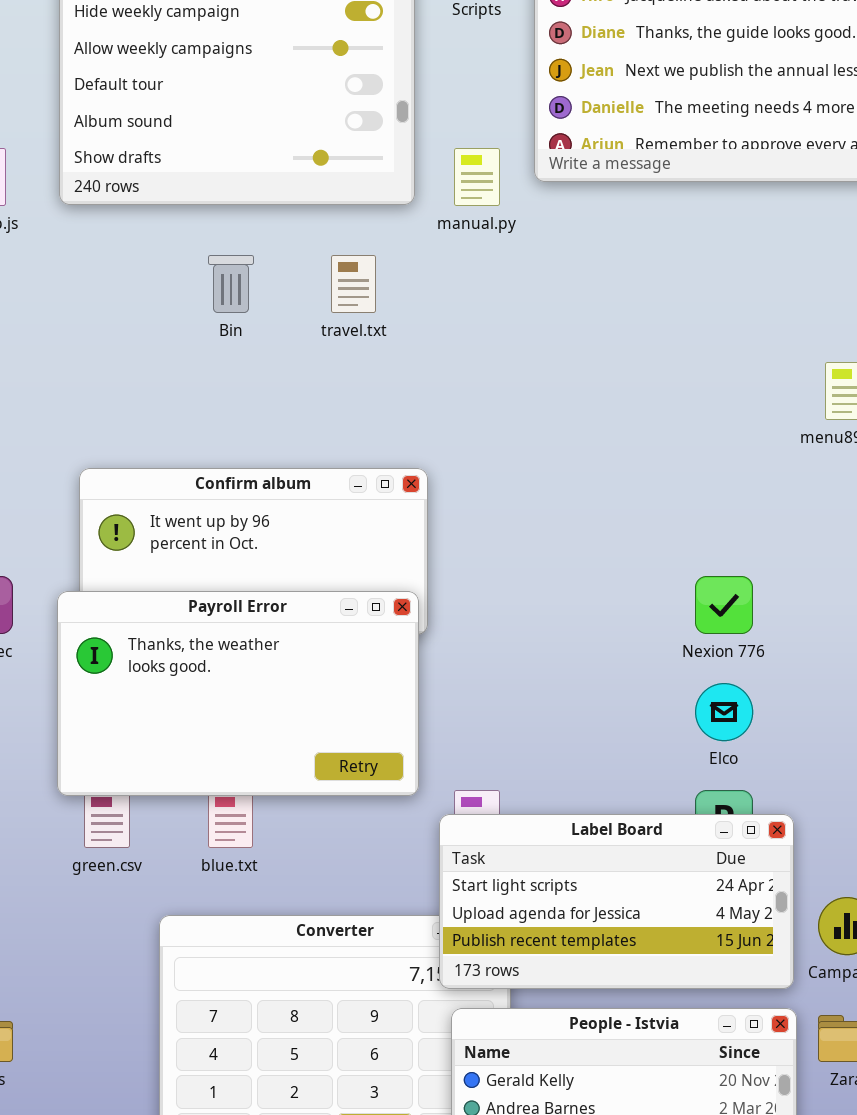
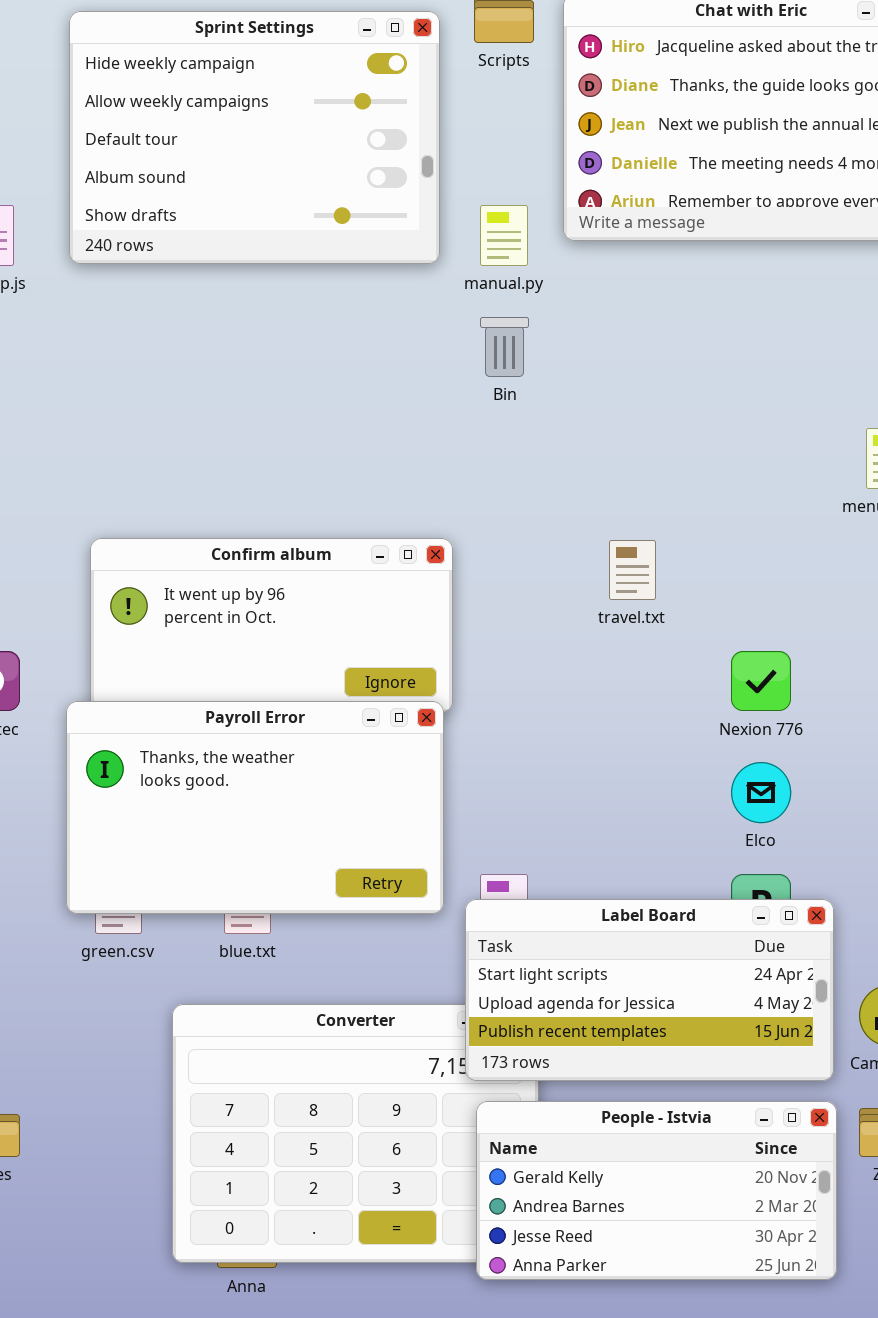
Bin: [208,255,254,313] -> [480,317,529,377], moved
travel.txt: [331,255,376,313] -> [609,540,656,600], moved
Payroll Error: [57,591,419,796] -> [66,701,444,914], moved

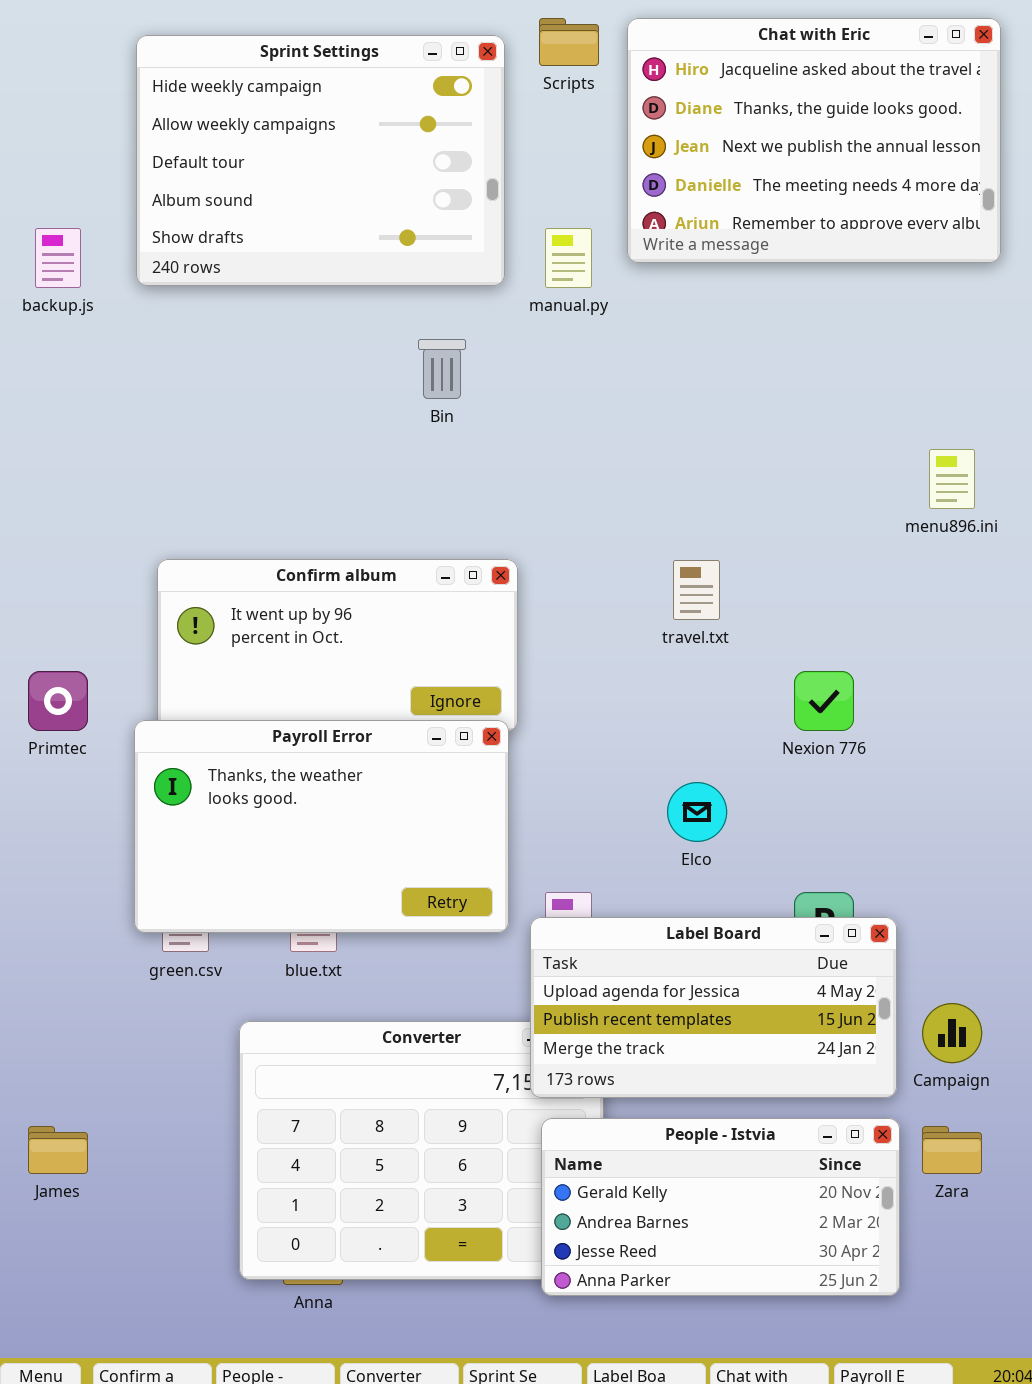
Bin: [480,317,529,377] -> [418,339,466,399], moved
Elco: [731,762,791,823] -> [667,782,727,842], moved
Label Board: [465,899,834,1081] -> [530,917,897,1098], scrolled down 1 row

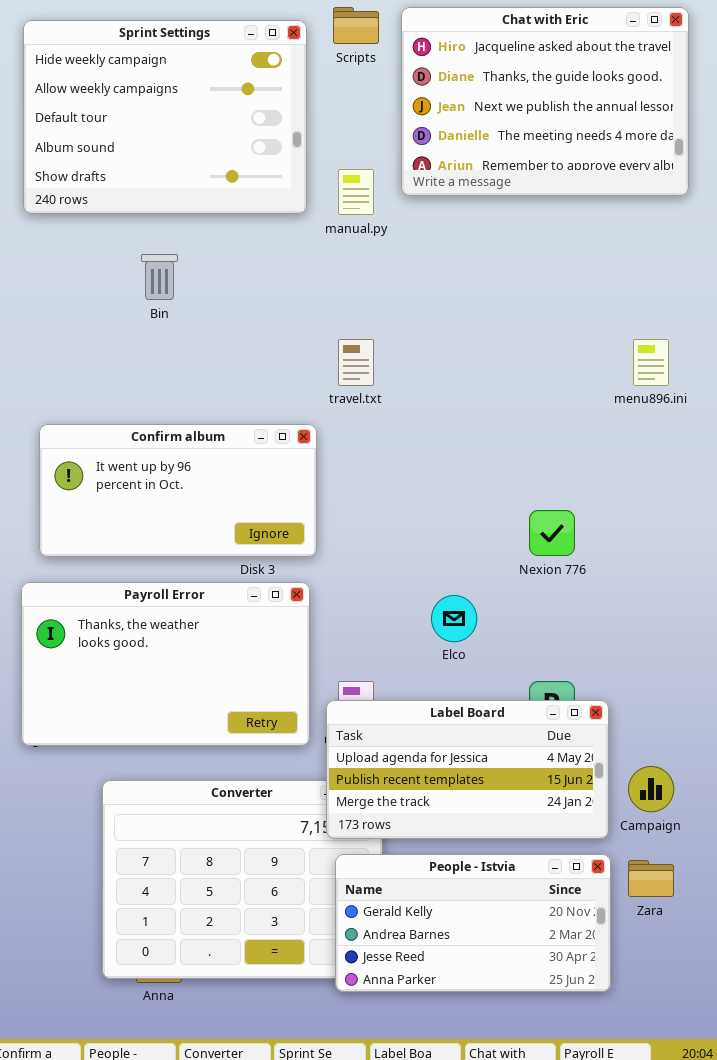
Bin: [418,339,466,399] -> [141,254,178,300], moved
travel.txt: [673,560,720,620] -> [338,339,374,386], moved
Payroll Error: [134,720,509,933] -> [21,582,310,746], moved

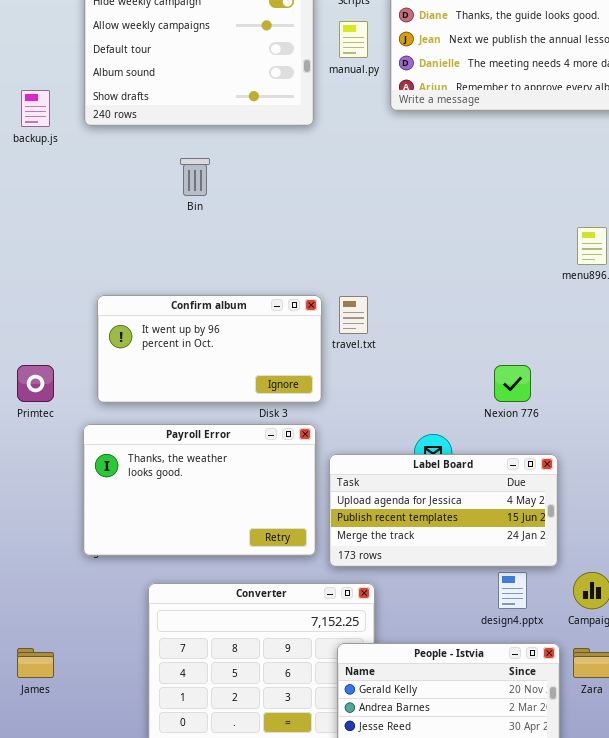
manual.py: [338,169,374,215] -> [339,21,368,58], moved
travel.txt: [338,339,374,386] -> [339,296,368,334], moved
Label Board: [326,700,609,839] -> [329,454,558,567], moved

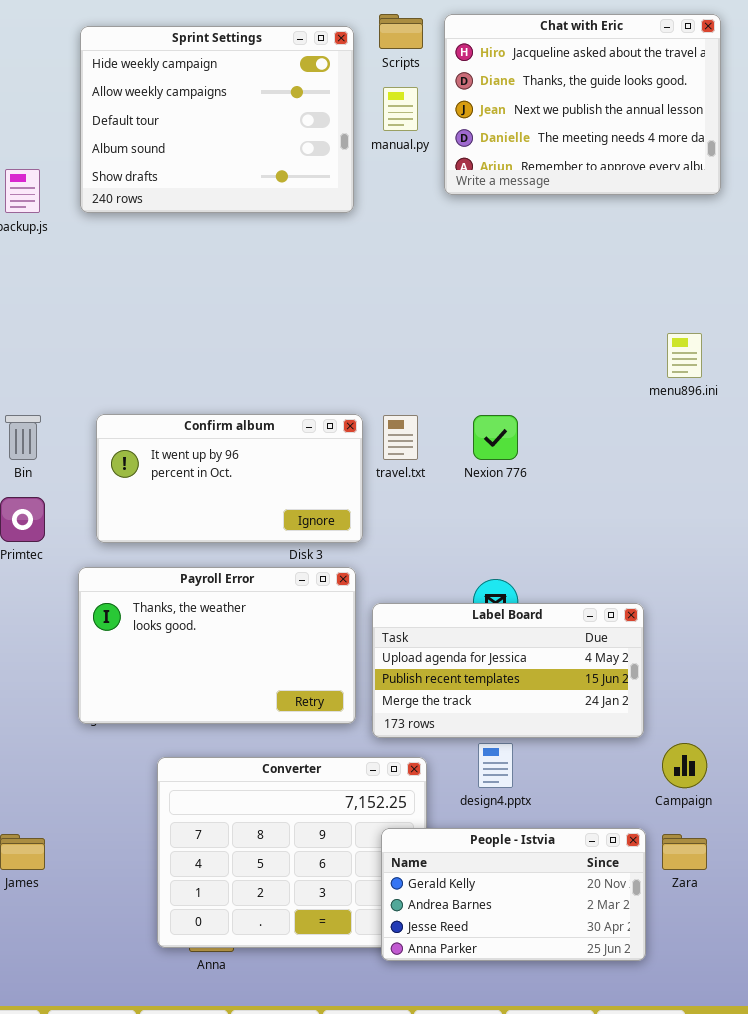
Bin: [180,158,210,196] -> [5,415,41,460], moved
Nexion 776: [494,365,531,402] -> [473,415,518,460], moved
design4.pptx: [498,572,527,609] -> [478,743,513,788], moved

